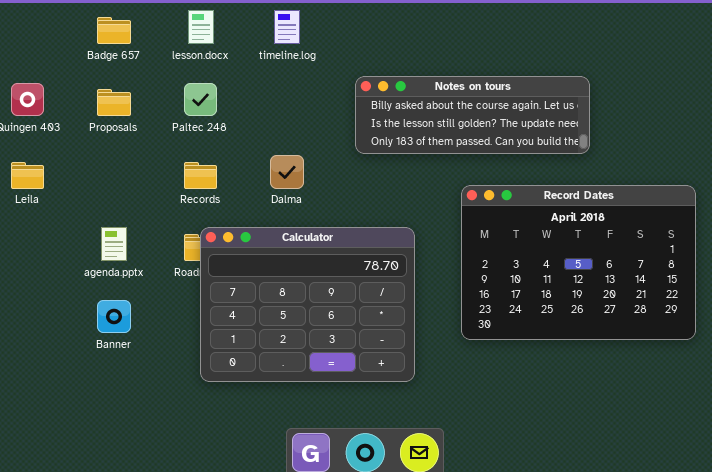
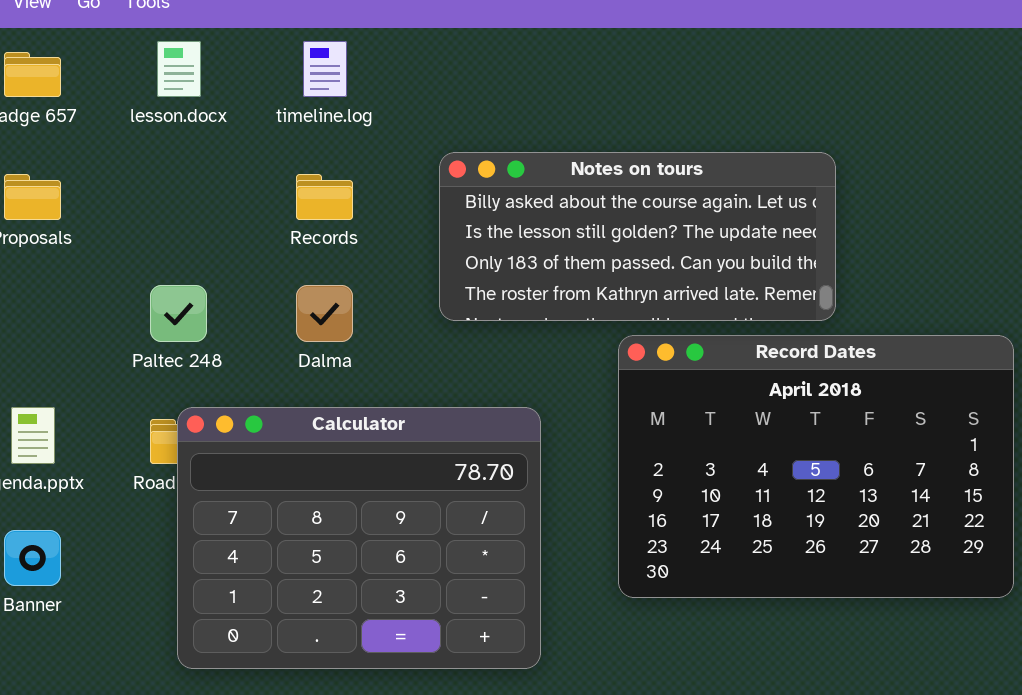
Notes on tours: [355,76,590,154] -> [439,152,836,321], resized
Paltec 248: [184,83,217,116] -> [150,285,207,342], moved
Records: [184,162,217,189] -> [296,174,353,220], moved

